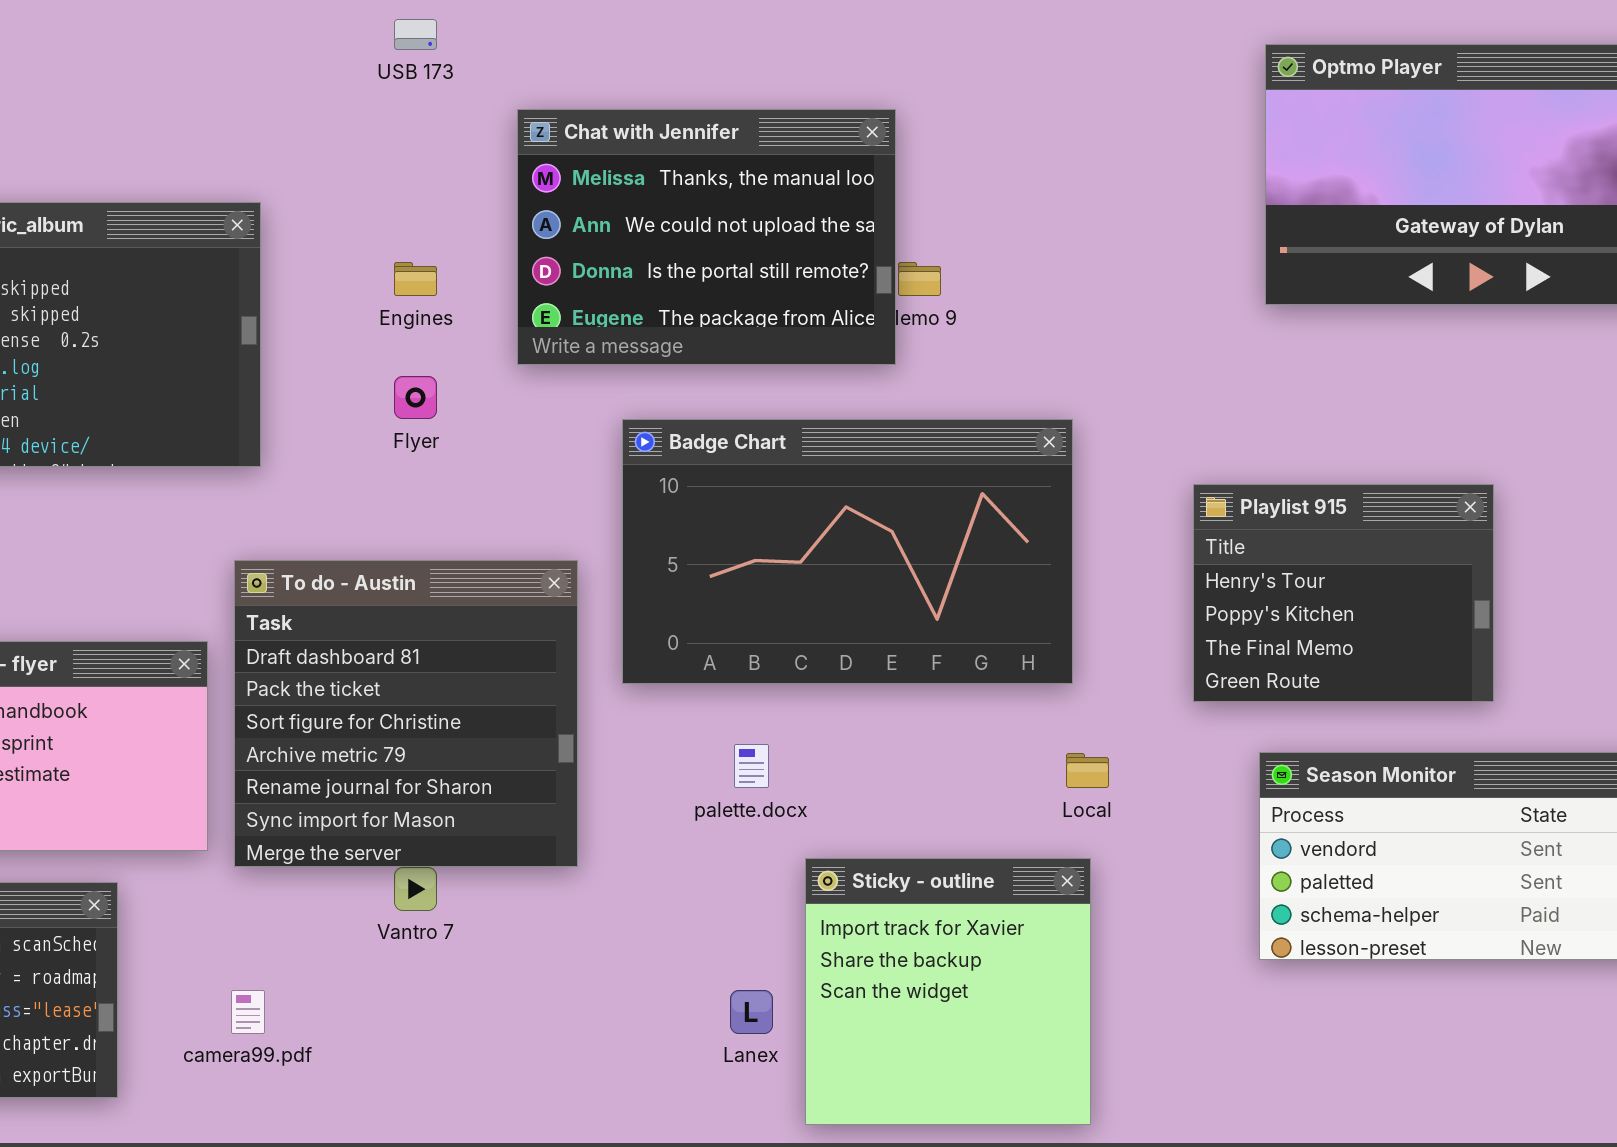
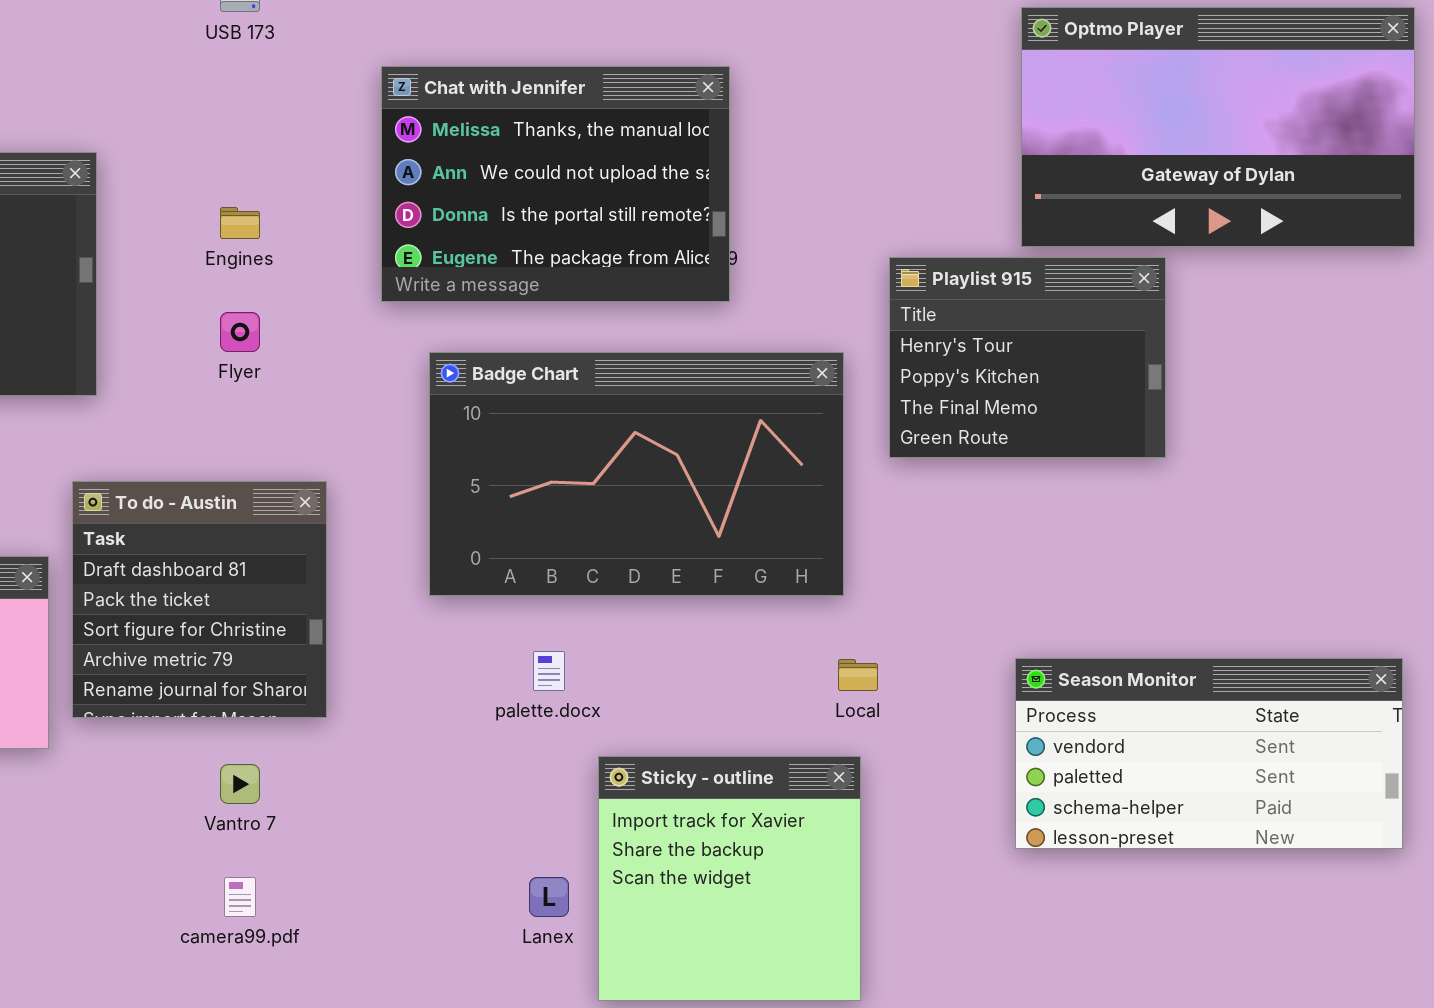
Chat with Jennifer: [517,109,896,365] -> [381,66,730,302], moved
Playlist 915: [1193,484,1494,702] -> [889,257,1166,458], moved
To do - Austin: [234,560,578,867] -> [72,481,327,718], resized
camera99.pdf: [231,990,265,1034] -> [224,877,256,917], moved

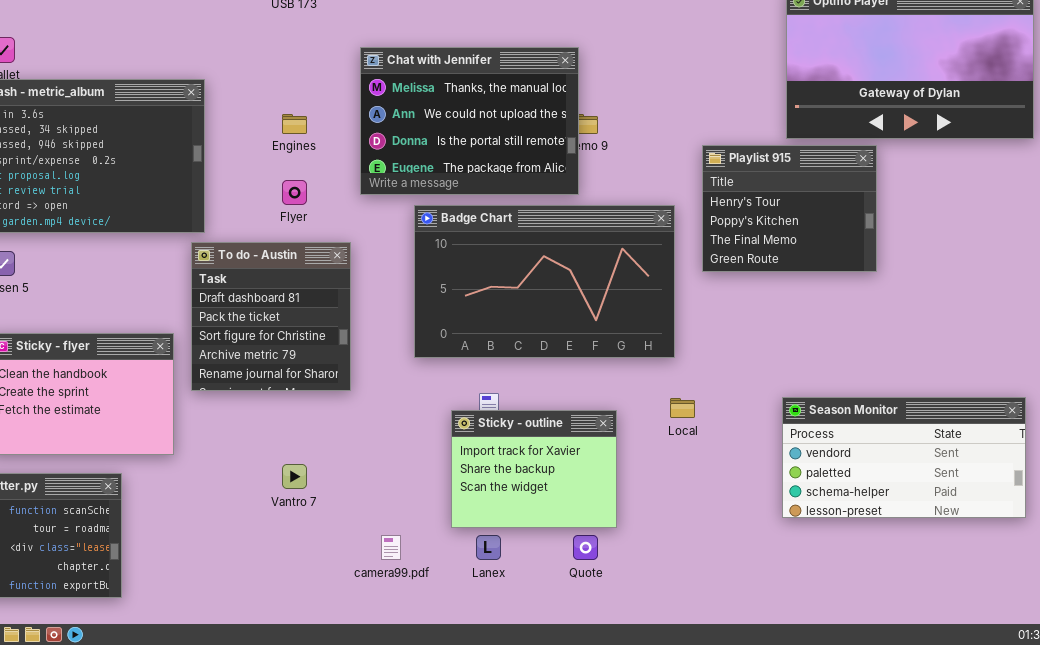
Chat with Jennifer: [381,66,730,302] -> [360,47,579,195], moved
To do - Austin: [72,481,327,718] -> [191,242,351,391], moved
Sticky - outline: [598,756,861,1001] -> [451,410,617,528], moved, resized
camera99.pdf: [224,877,256,917] -> [381,535,401,560], moved

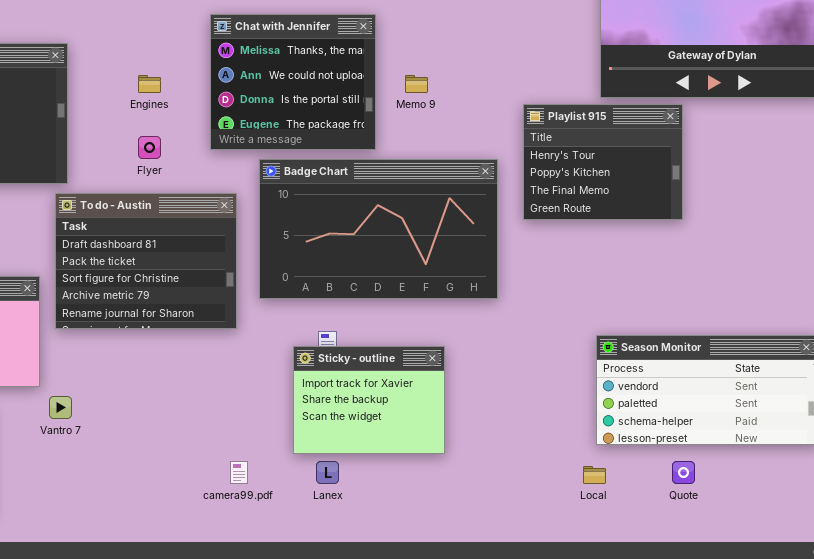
Chat with Jennifer: [360,47,579,195] -> [210,14,376,150], resized
To do - Austin: [191,242,351,391] -> [55,193,237,329], resized
Local: [670,398,695,418] -> [583,466,606,484], moved
Vantro 7: [282,464,307,489] -> [49,396,72,419], moved
Quote: [573,535,598,560] -> [672,461,695,484], moved

